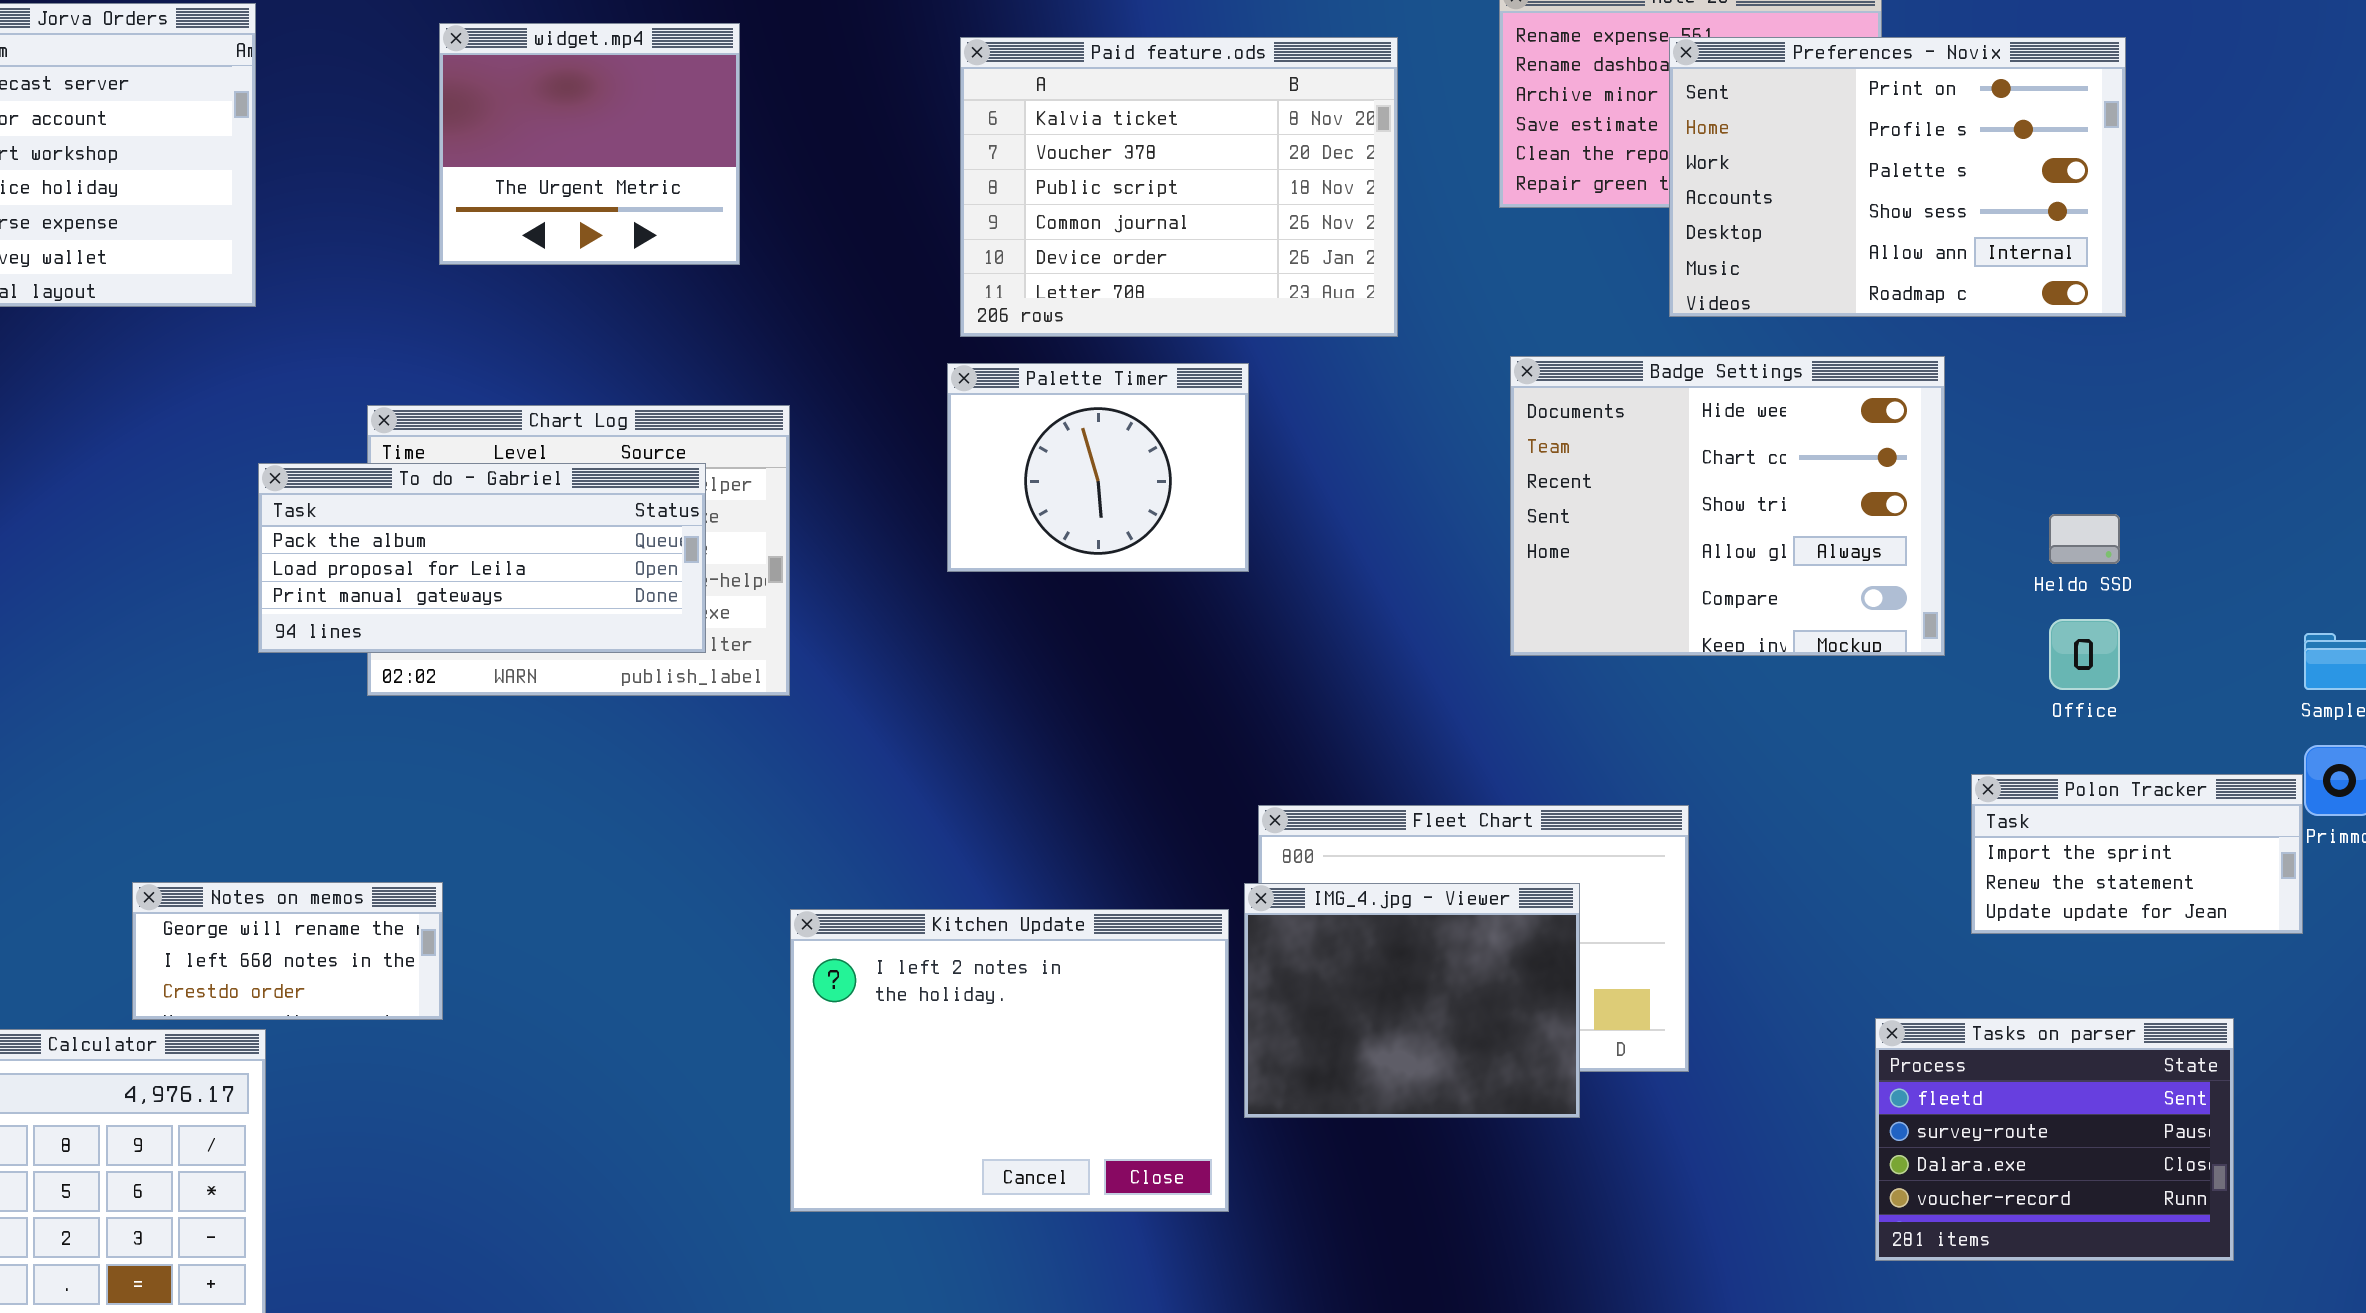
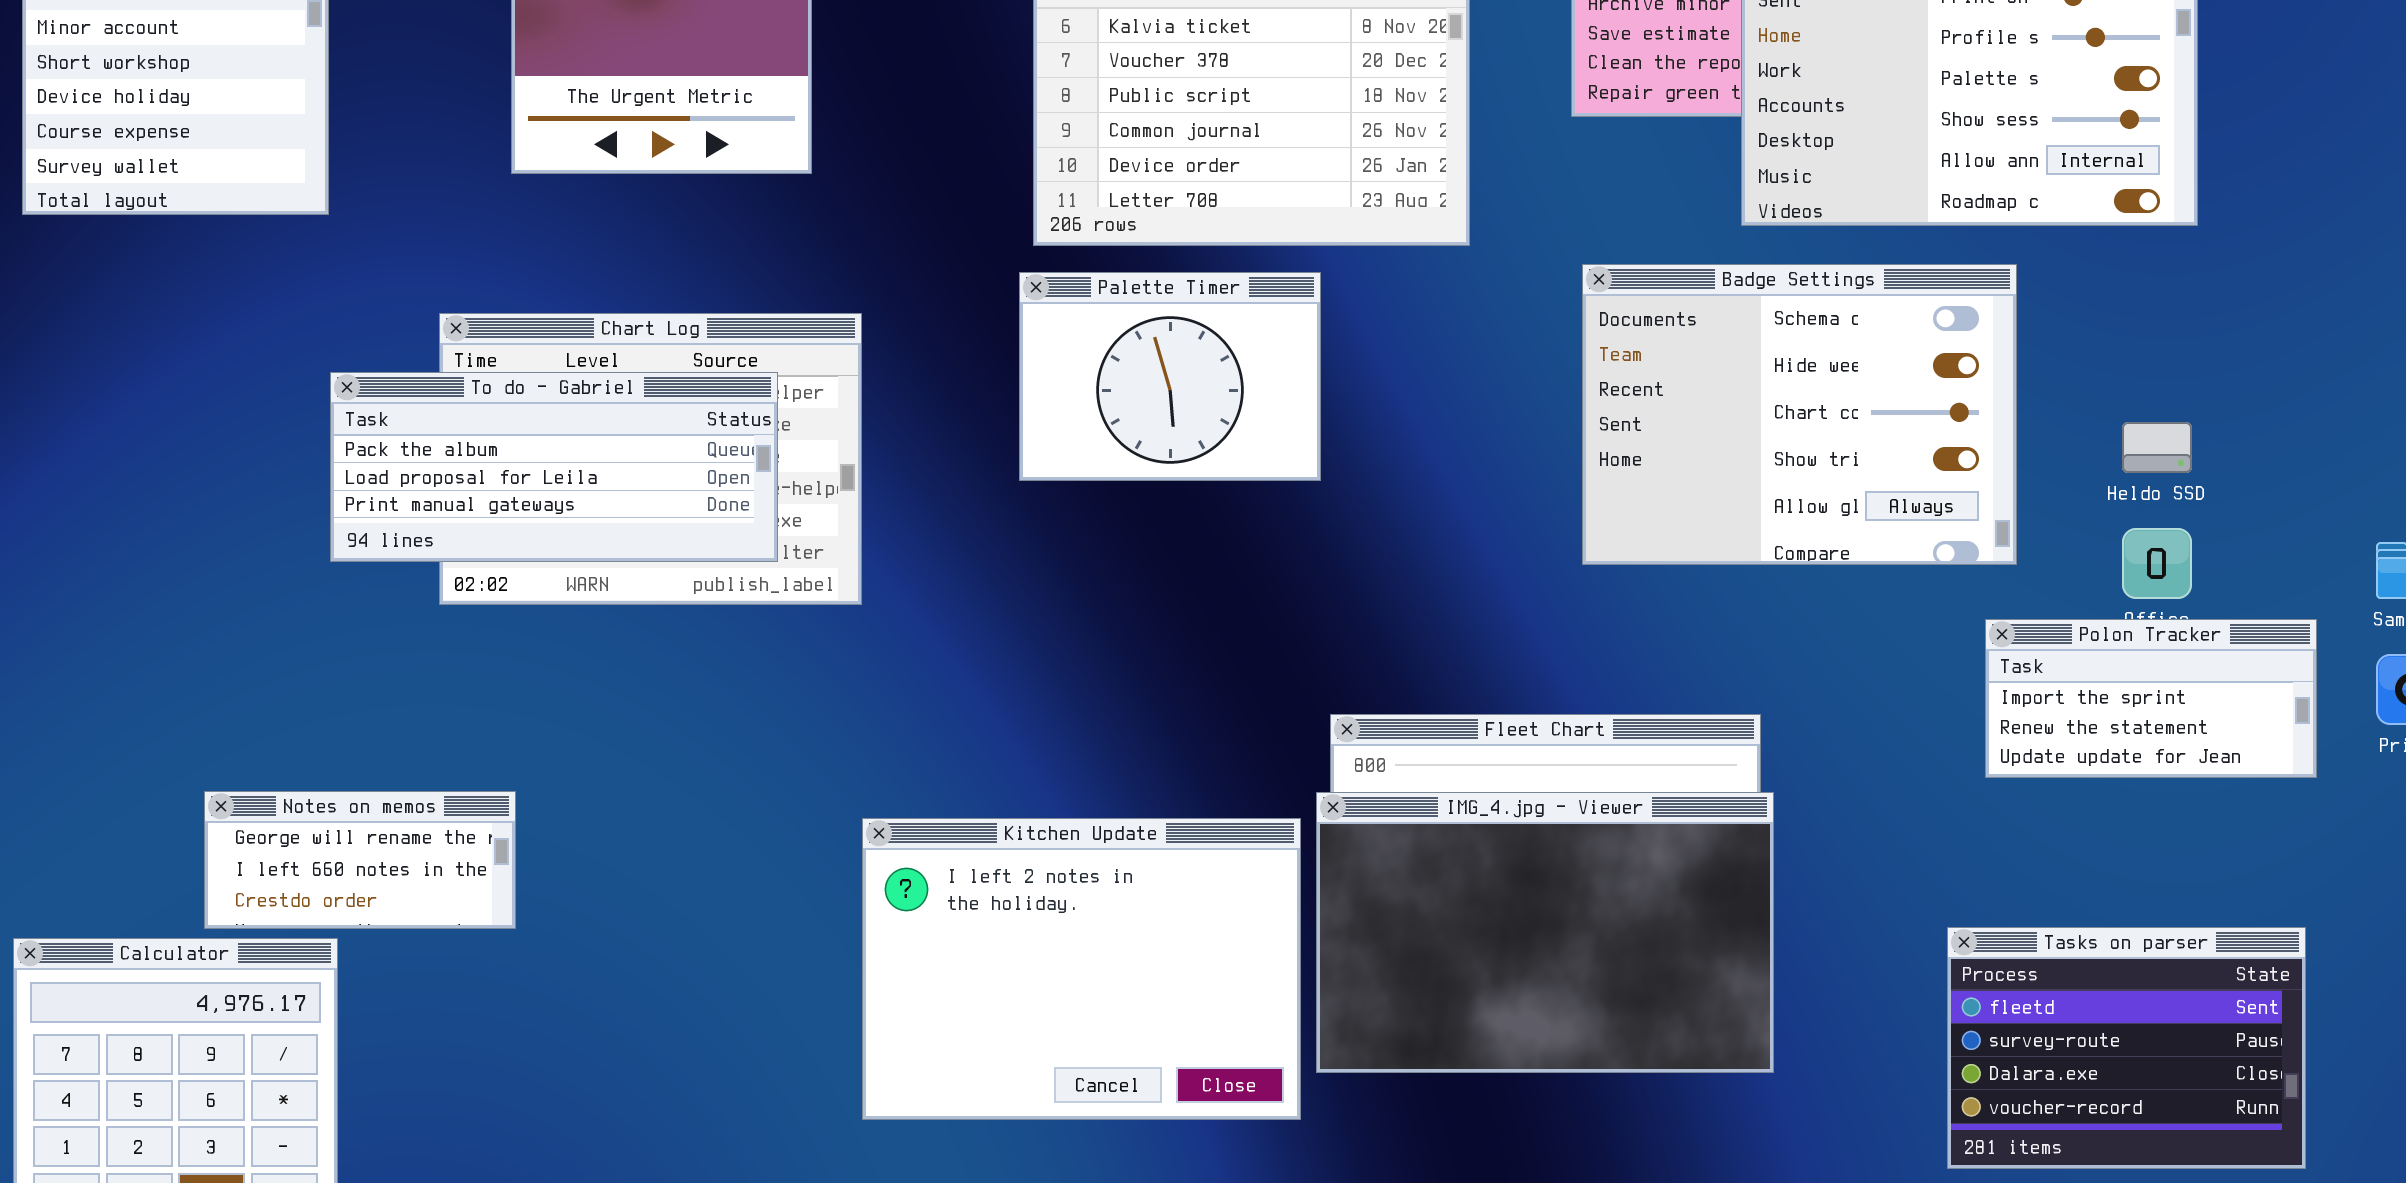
Badge Settings: [1510,356,1945,656] -> [1582,264,2017,565], scrolled up 1 row
Polon Tracker: [1971,774,2303,934] -> [1985,619,2317,778], moved
IMG_4.jpg - Viewer: [1244,883,1580,1118] -> [1316,792,1774,1073], resized

